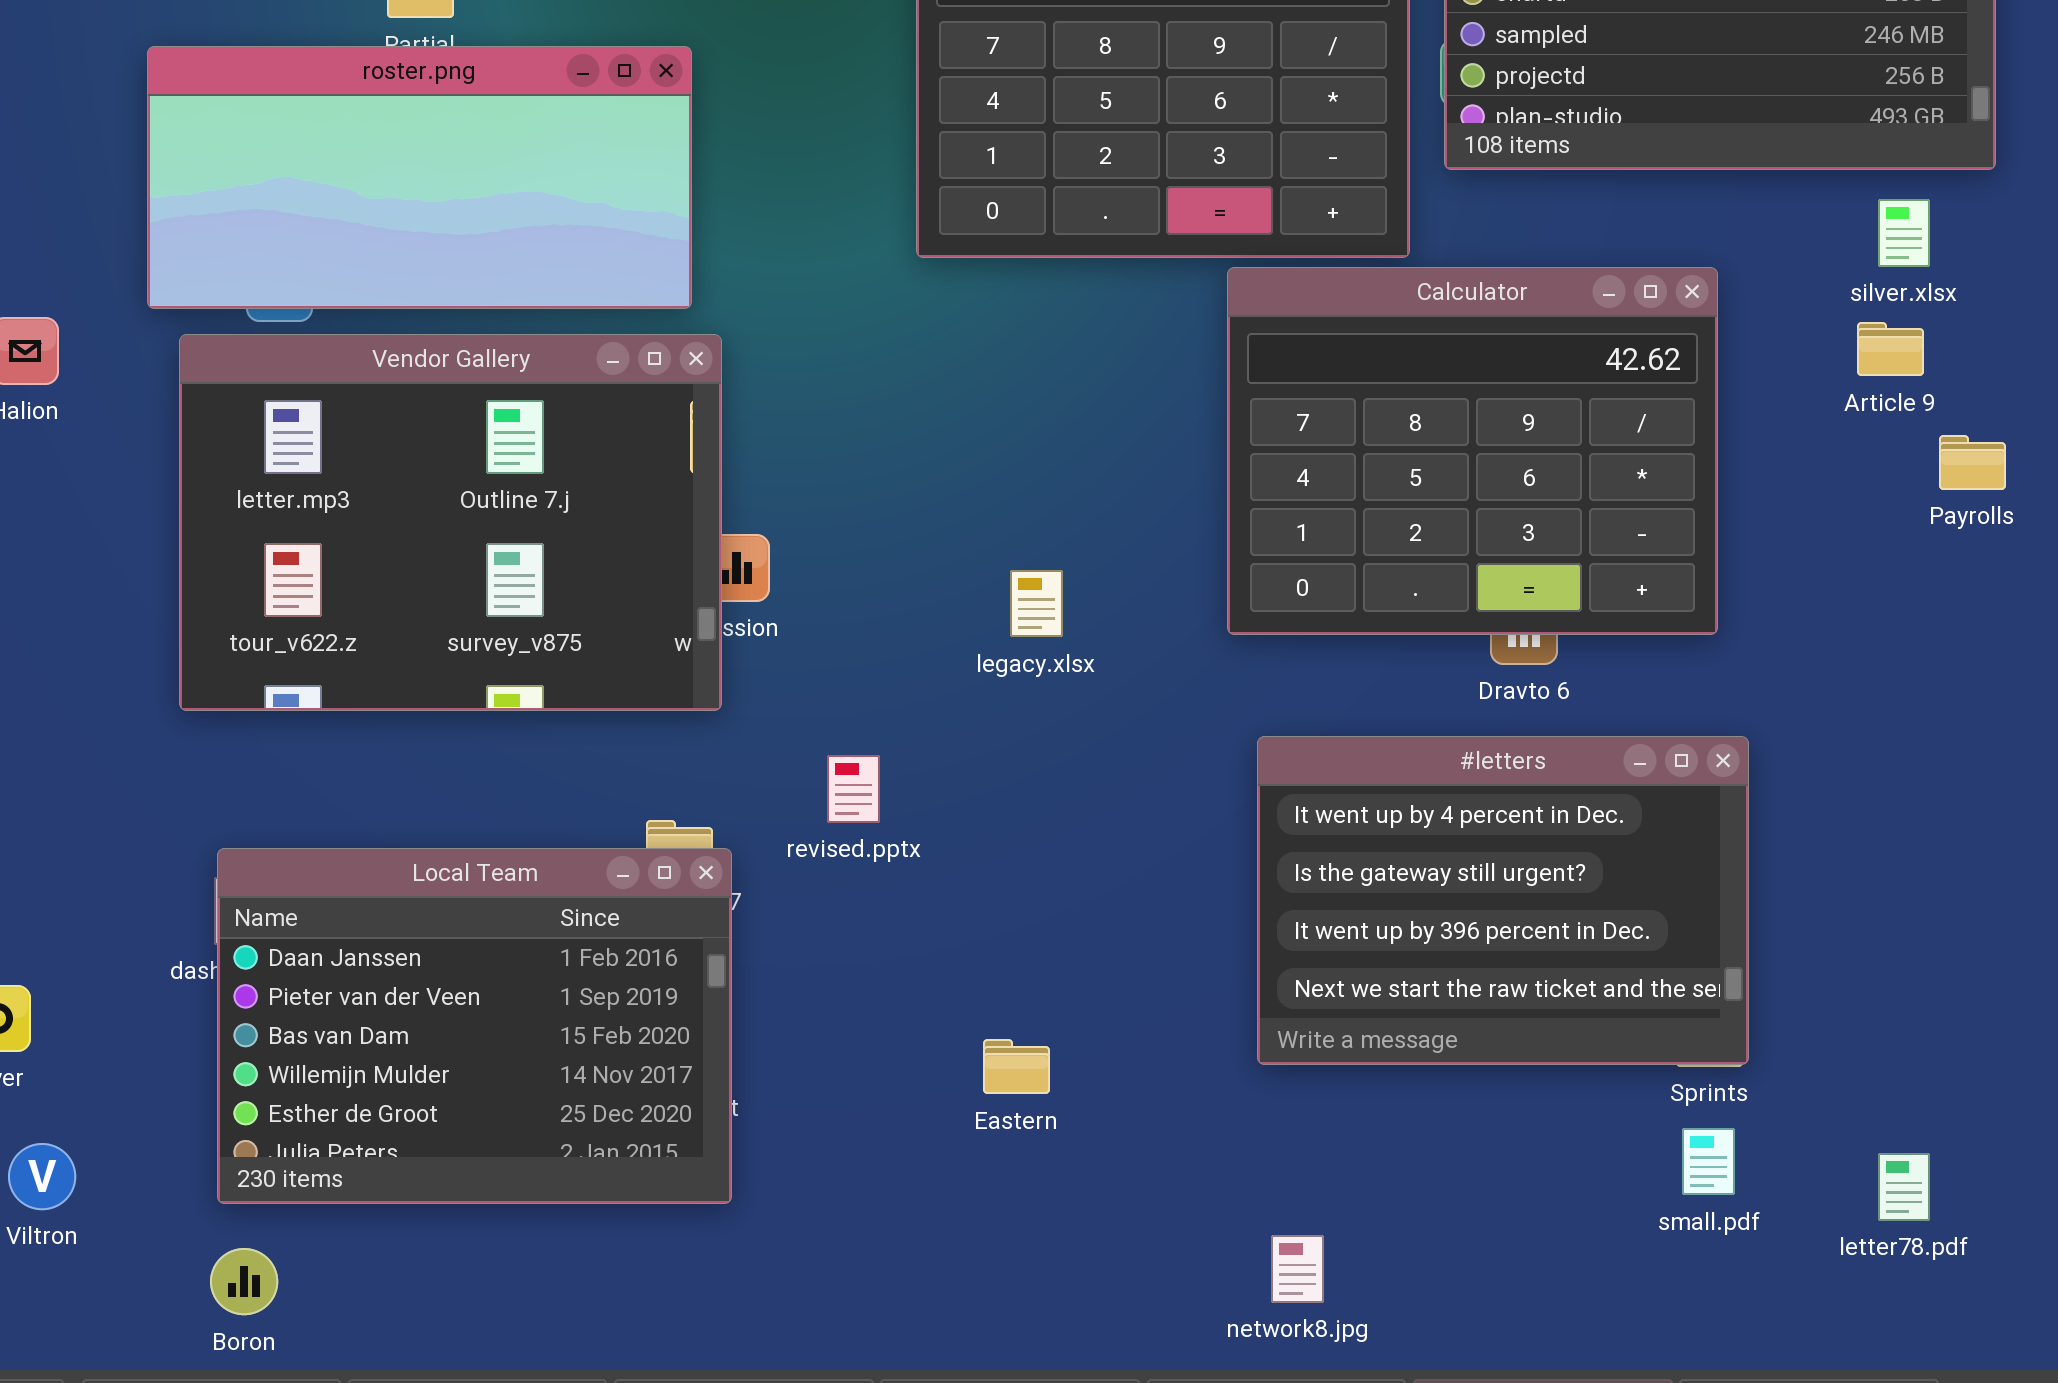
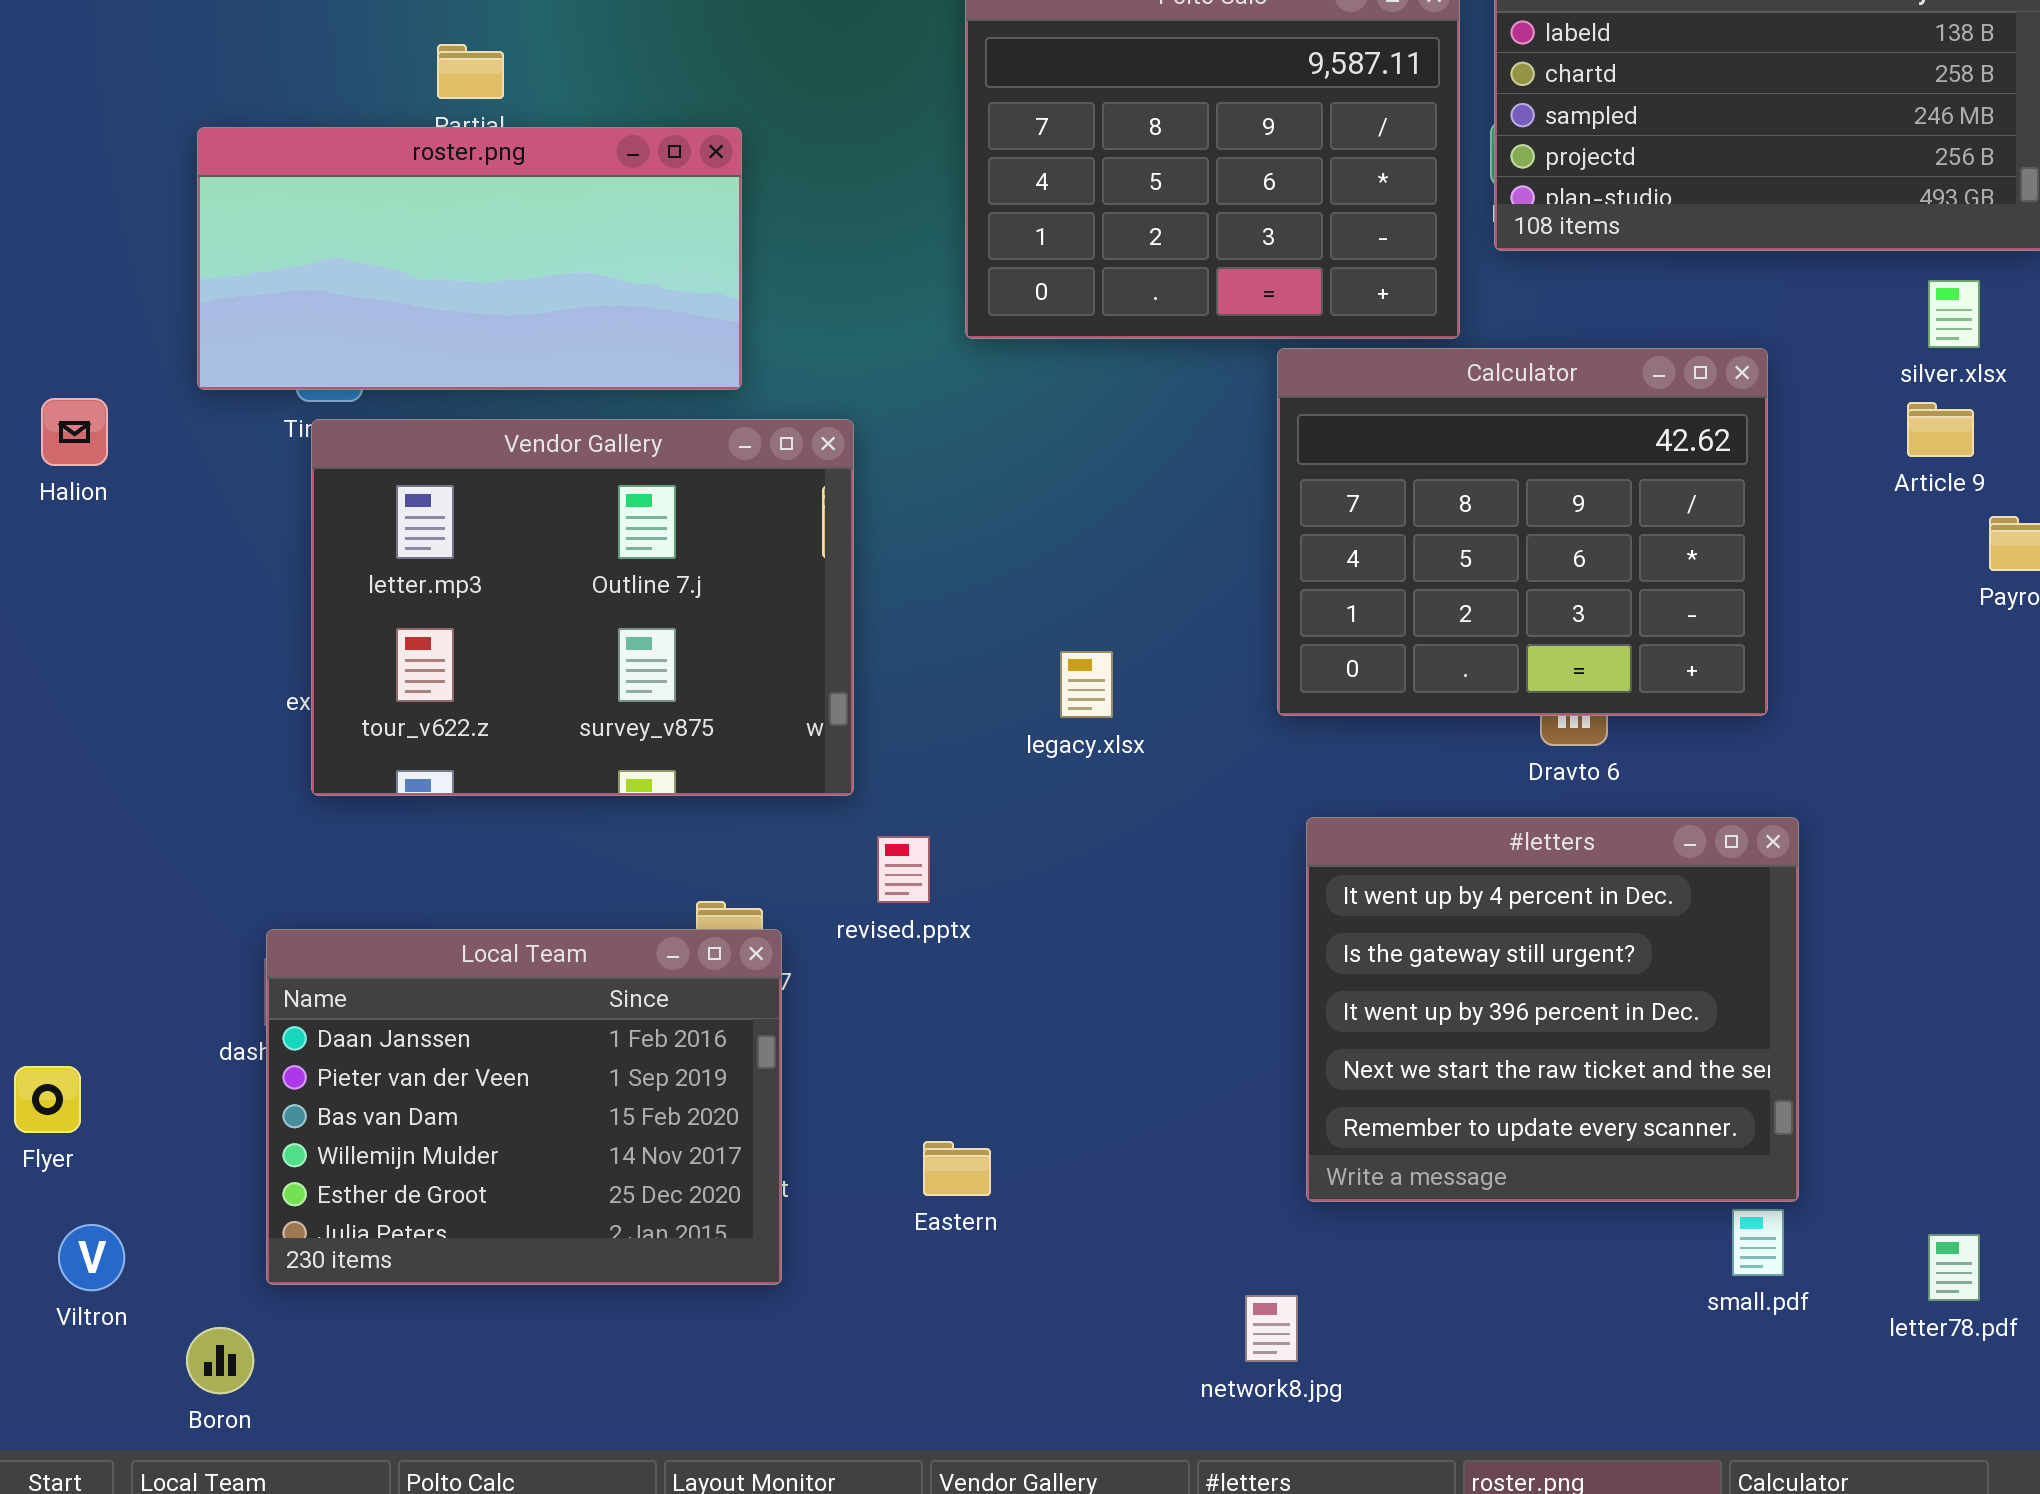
Vendor Gallery: [179,334,722,711] -> [311,419,854,796], moved
#letters: [1257,736,1749,1065] -> [1306,817,1799,1202], resized
Eastern: [983,1039,1050,1094] -> [923,1141,991,1196], moved
network8.jpg: [1271,1235,1324,1303] -> [1245,1295,1298,1362], moved
Boron: [210,1248,278,1315] -> [186,1327,254,1394], moved

